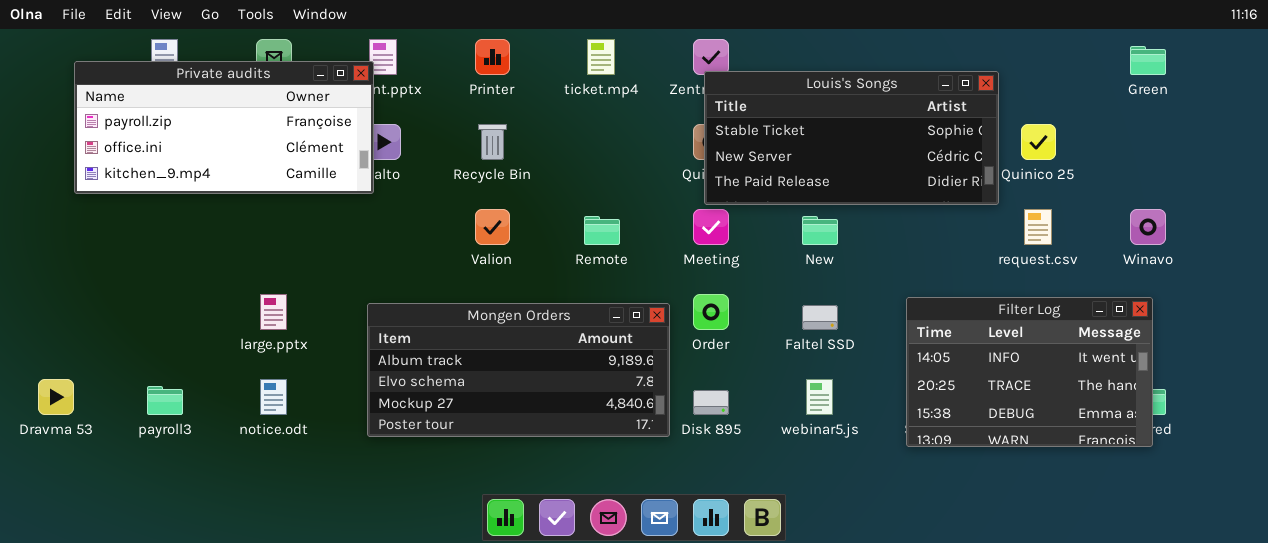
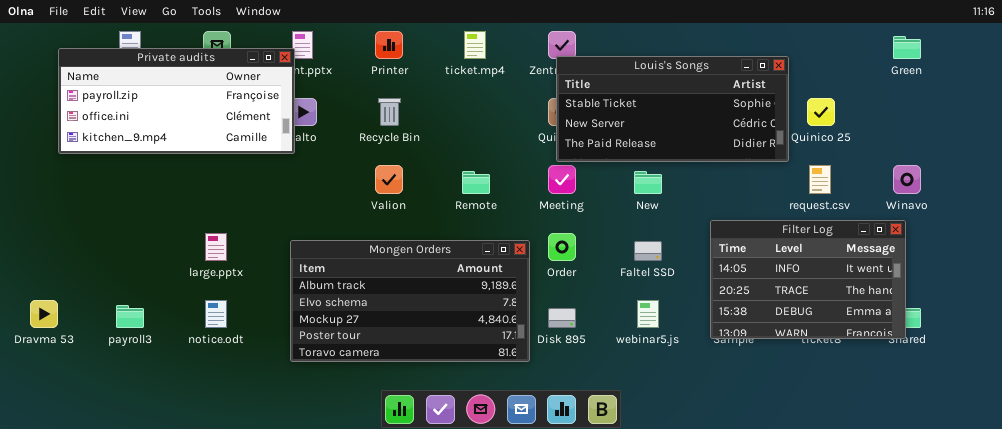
Filter Log: [906,297,1153,447] -> [710,220,906,339], moved
Mongen Orders: [367,303,670,437] -> [290,240,530,362], resized

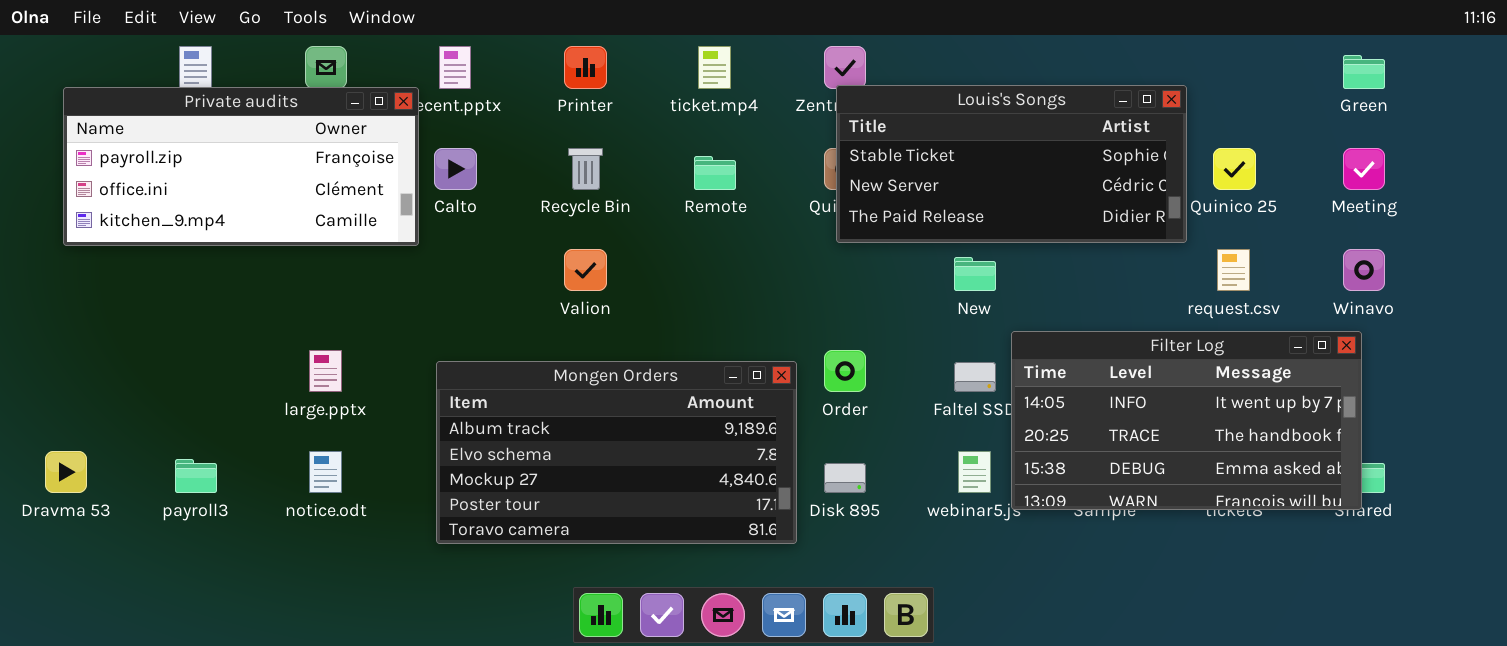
Private audits: [58,48,295,154] -> [63,87,419,246], moved
Meeting: [548,165,576,194] -> [1343,148,1385,190], moved
Remote: [462,171,490,194] -> [694,156,736,190], moved
Filter Log: [710,220,906,339] -> [1011,331,1362,510], resized

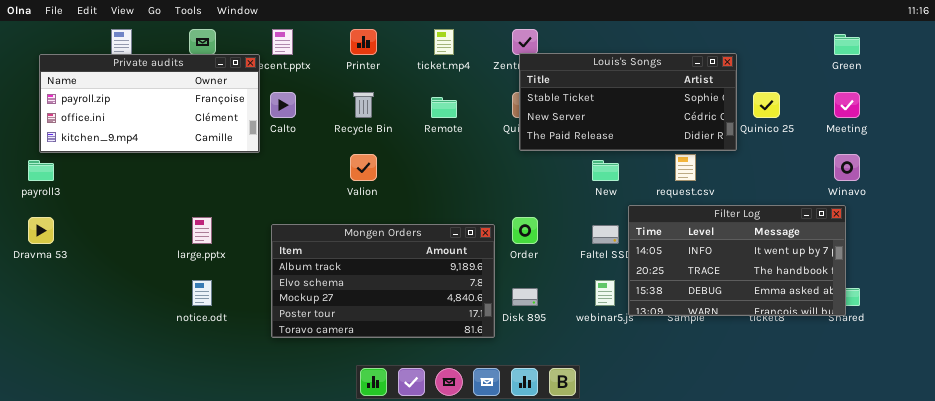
request.csv: [1217,249,1250,291] -> [675,154,696,181], moved
Dravma 53: [45,451,87,493] -> [28,217,54,244], moved
payroll3: [175,459,217,493] -> [28,160,54,181], moved

